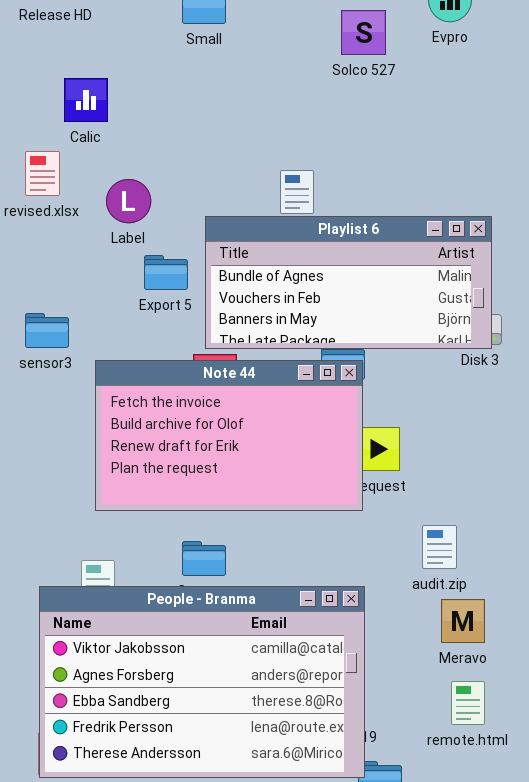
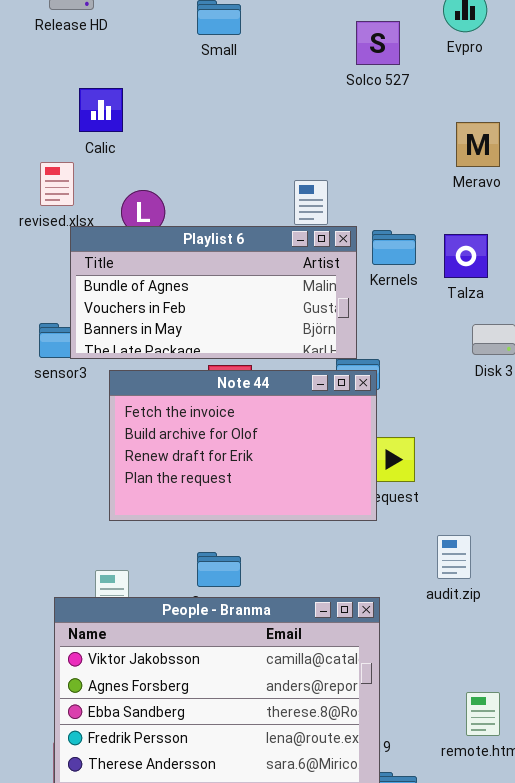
Playlist 6: [205,216,492,349] -> [70,226,357,359], moved
Meravo: [441,599,485,643] -> [456,122,500,167], moved

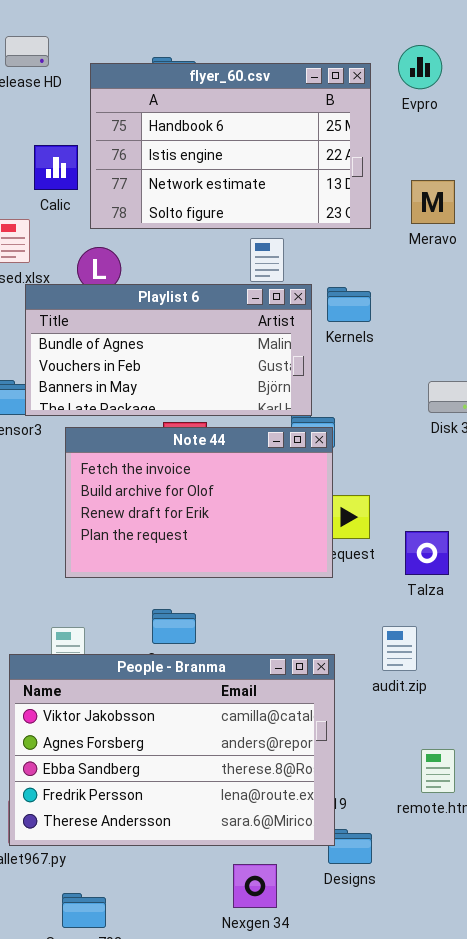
flyer_60.csv: none -> [90,63,371,229], opened
Talza: [444,234,488,278] -> [405,531,449,575], moved
audit.zip: [437,535,471,579] -> [382,626,417,671], moved

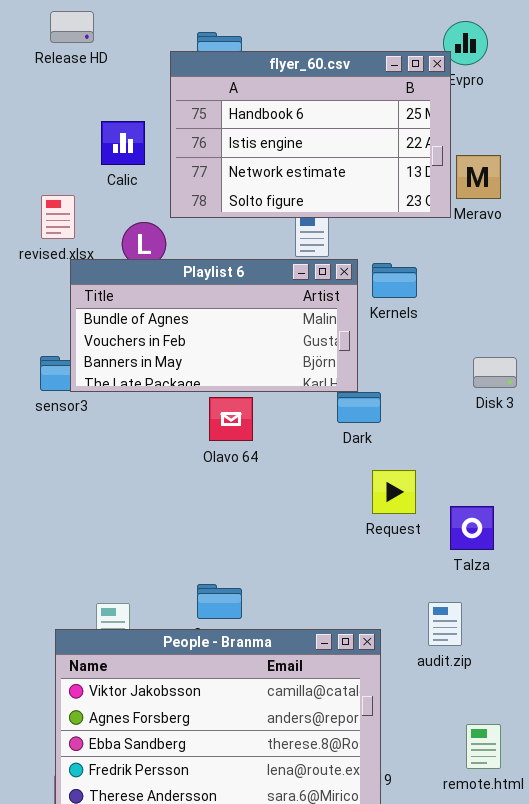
flyer_60.csv: [90,63,371,229] -> [170,51,451,218], moved
Calic: [34,145,78,190] -> [101,121,145,165], moved
Note 44: [65,427,333,578] -> none, closed

